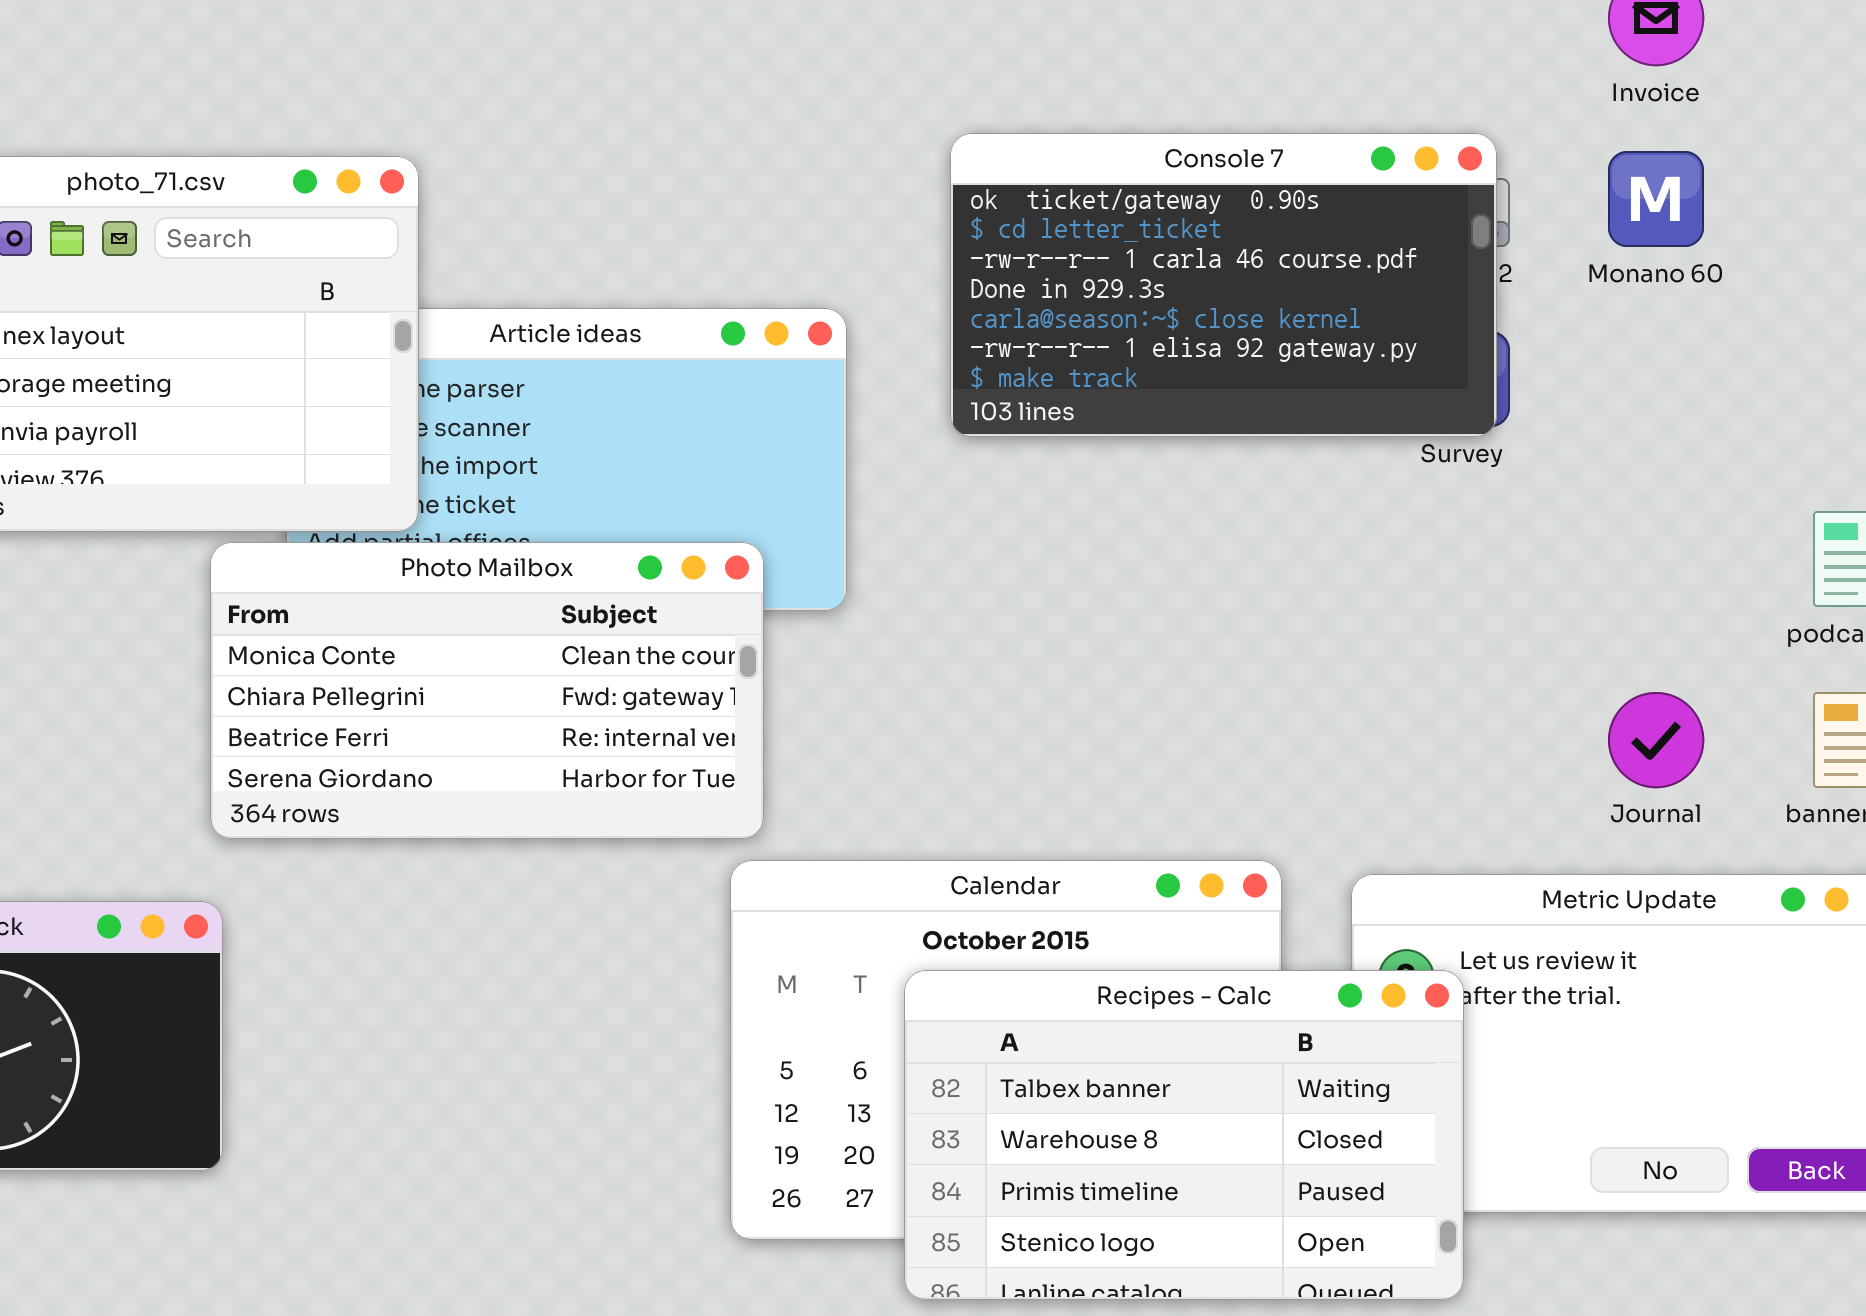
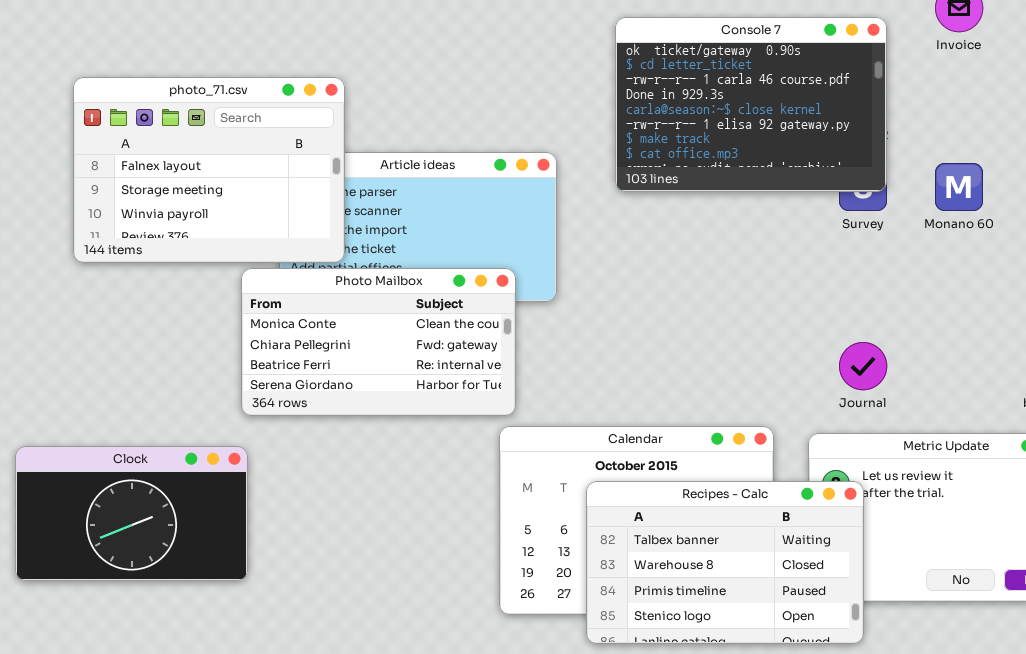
Console 7: [950,133,1497,437] -> [615,17,887,192], moved, resized
Monano 60: [1608,151,1704,247] -> [935,163,983,211], moved
Journal: [1608,692,1704,788] -> [839,342,887,390], moved

